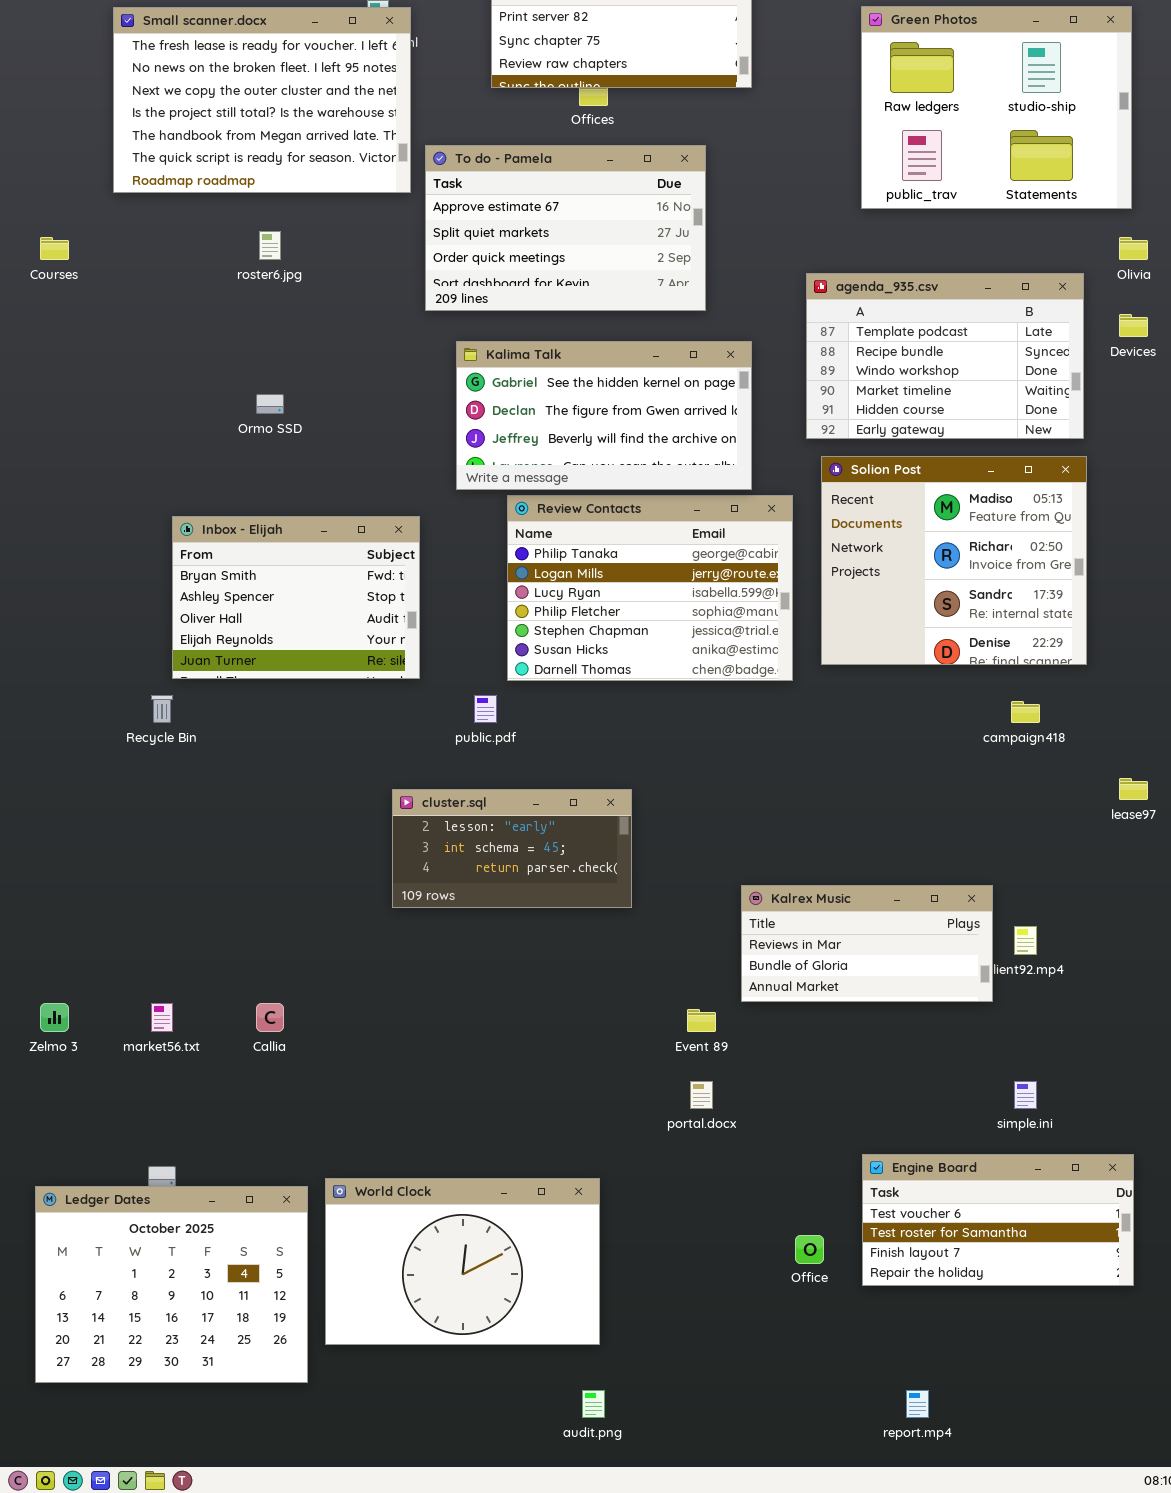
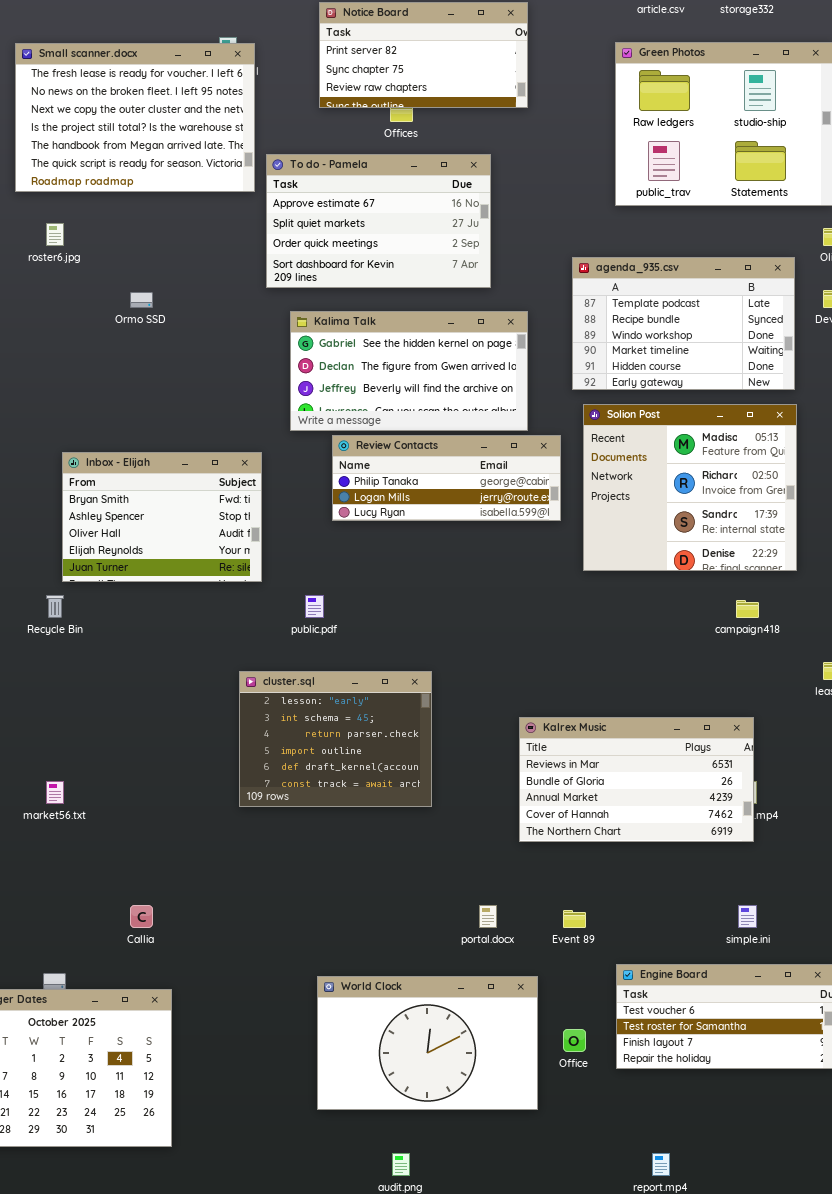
roster6.jpg: [259,231,281,260] -> [46,223,64,246], moved
Ormo SSD: [256,394,284,414] -> [130,292,153,308], moved
Review Contacts: [507,495,793,681] -> [332,435,561,521], resized
cluster.sql: [392,789,632,908] -> [239,671,432,807], resized
Kalrex Music: [741,885,993,1002] -> [519,717,754,842], resized
market56.txt: [151,1003,173,1032] -> [46,781,64,804], moved
Callia: [256,1003,284,1032] -> [130,905,153,928], moved
Event 89: [687,1009,716,1032] -> [563,910,586,928], moved
World Clock: [325,1178,600,1345] -> [317,976,538,1110], moved

